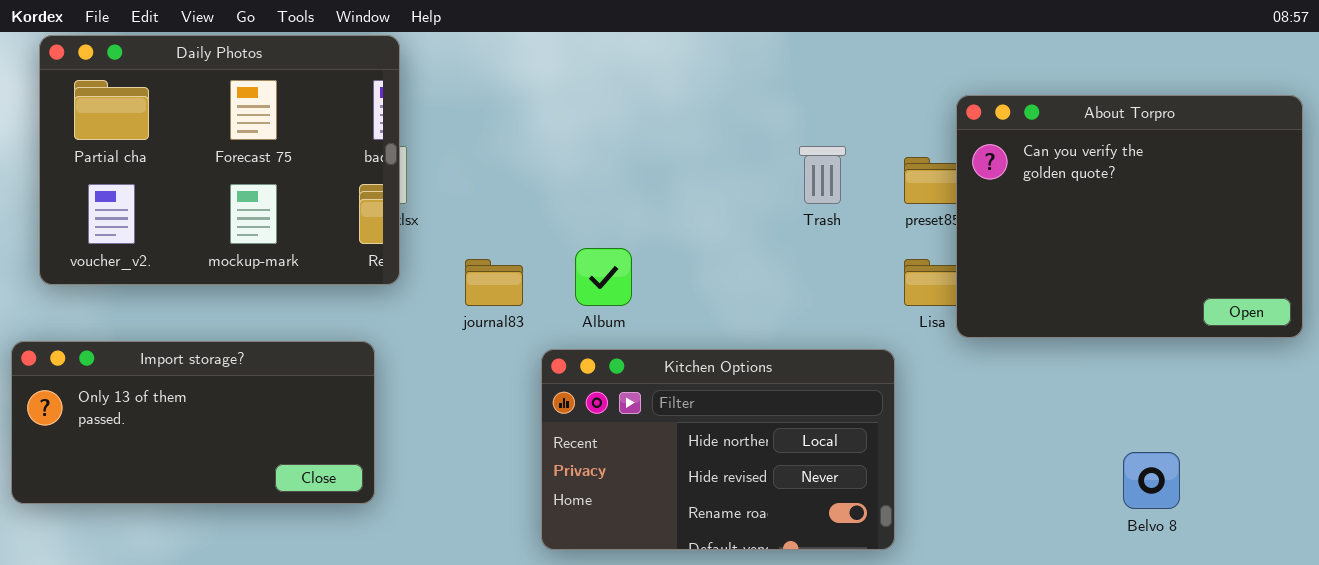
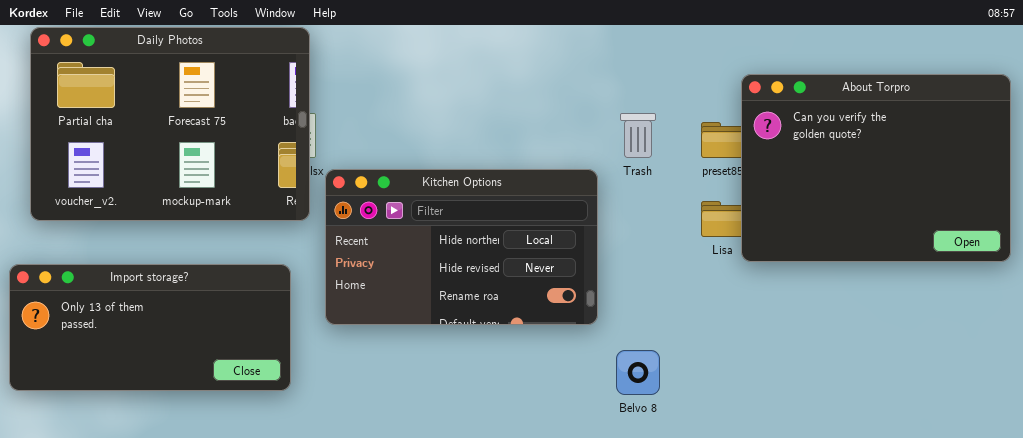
Kitchen Options: [541,349,895,550] -> [325,169,598,325], moved
Belvo 8: [1123,452,1180,509] -> [616,350,660,395], moved

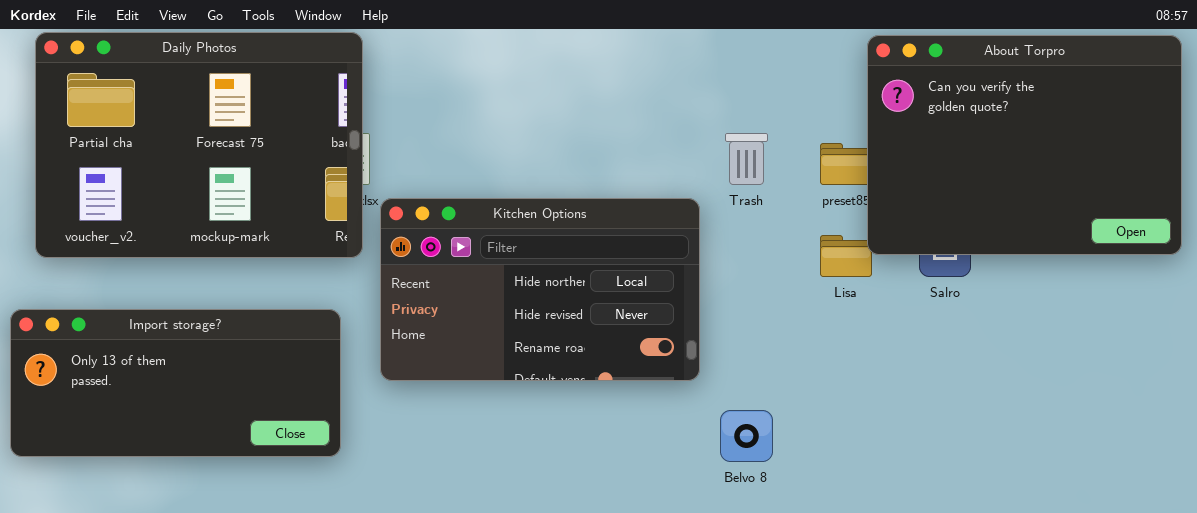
About Torpro: [741,74,1011,262] -> [867,35,1182,255], moved

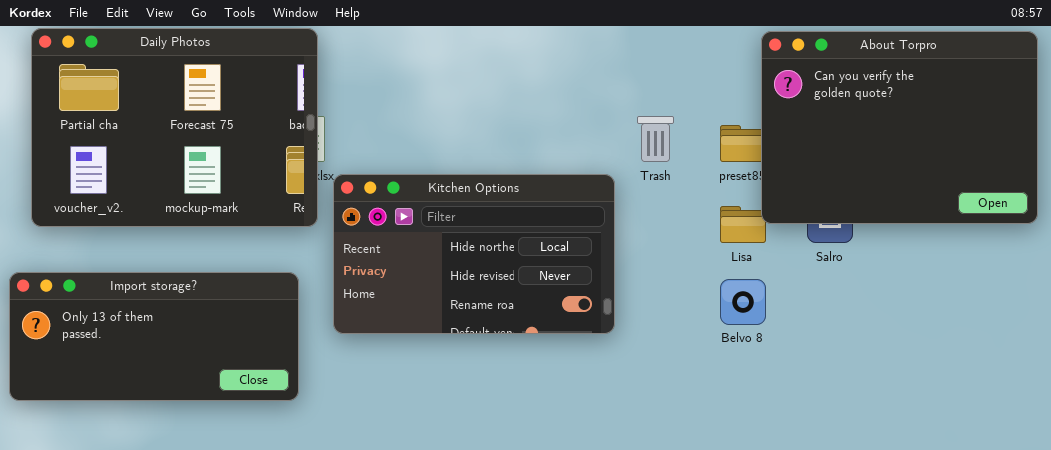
Belvo 8: [720,410,773,462] -> [720,279,766,325], moved

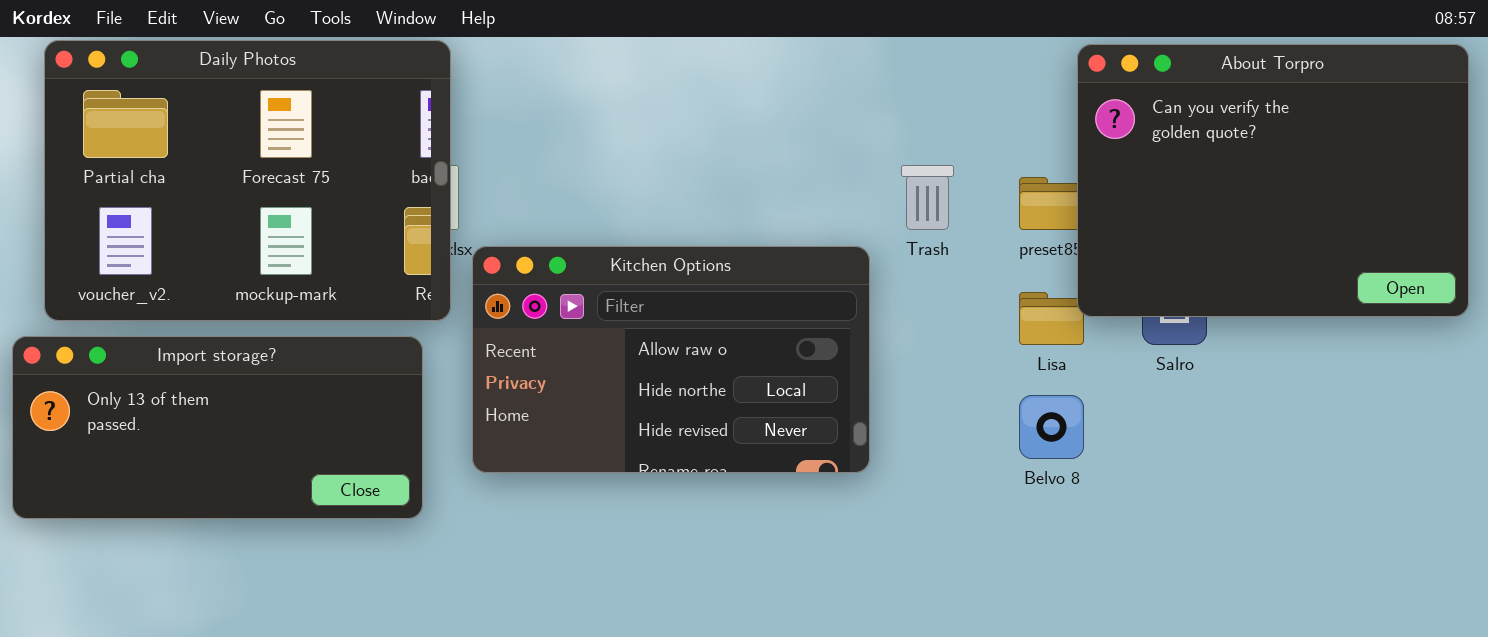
Kitchen Options: [333,174,615,334] -> [472,246,870,473], scrolled up 1 row
Import storage?: [9,272,299,401] -> [12,336,423,519], moved

